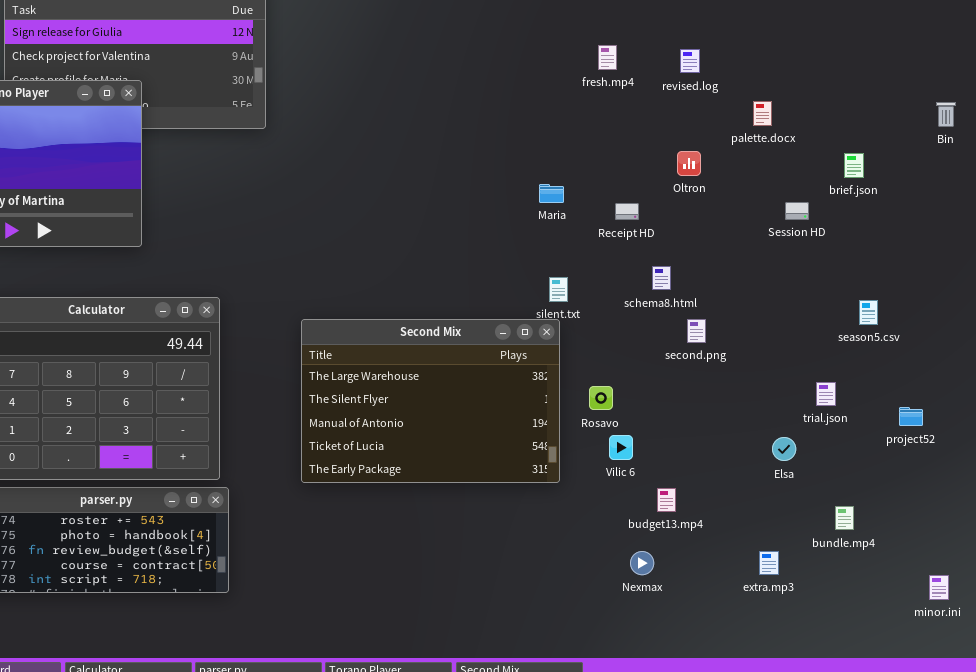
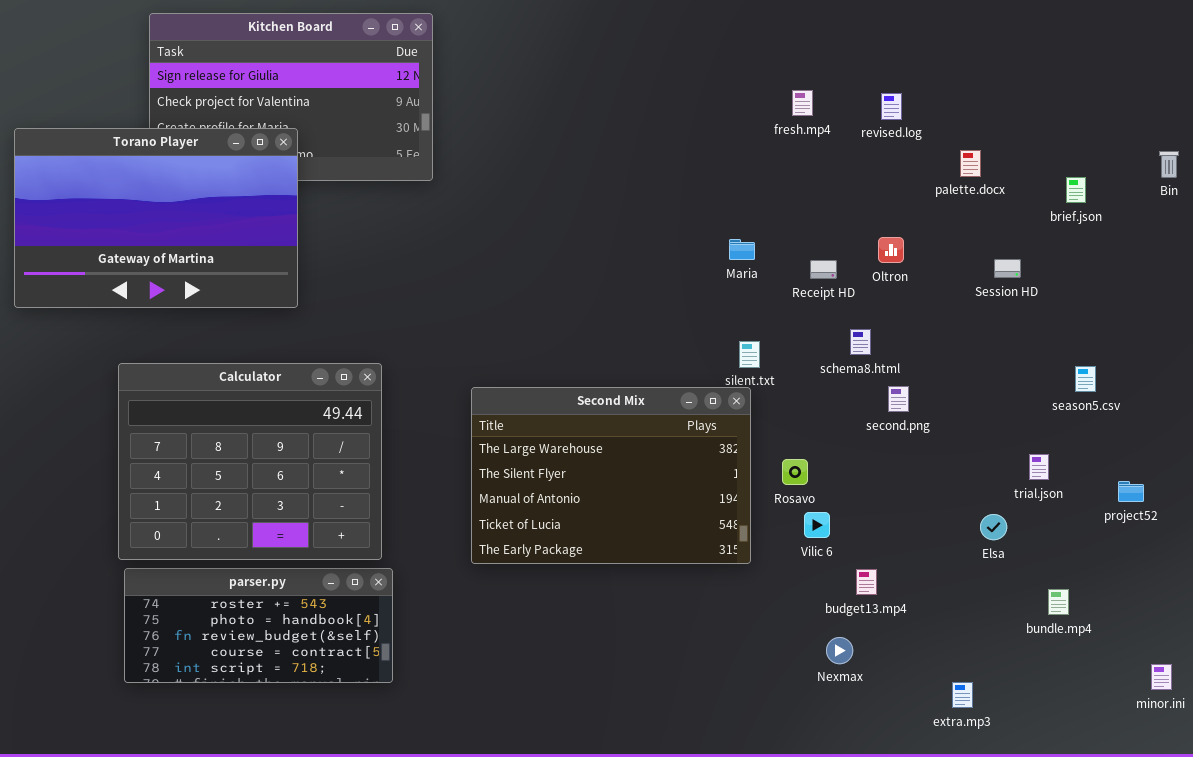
Oltron: [677,151,701,176] -> [878,237,904,263], moved
brief.json: [844,153,864,178] -> [1066,177,1086,203], moved
extra.mp3: [759,551,779,575] -> [952,682,973,708], moved

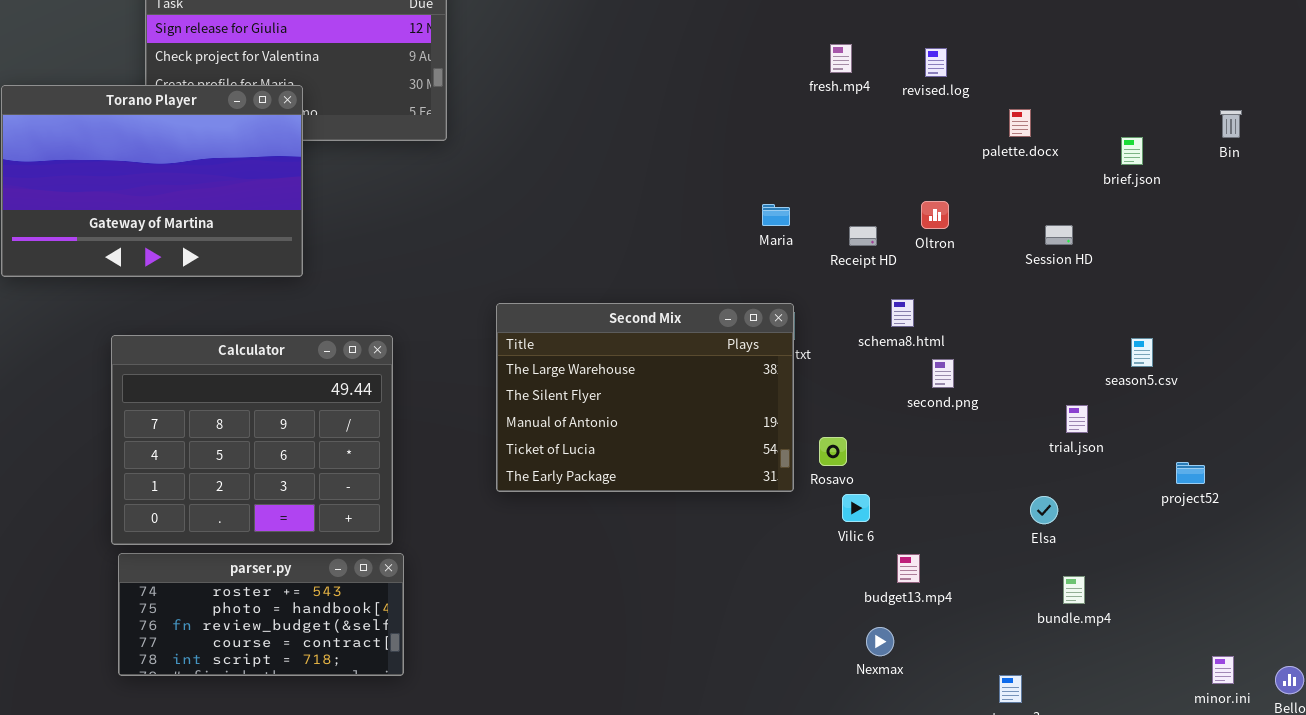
Second Mix: [471,387,751,564] -> [496,303,794,492], moved
trial.json: [1029,454,1049,480] -> [1066,405,1088,433], moved
bundle.mp4: [1048,589,1069,615] -> [1063,576,1085,604], moved

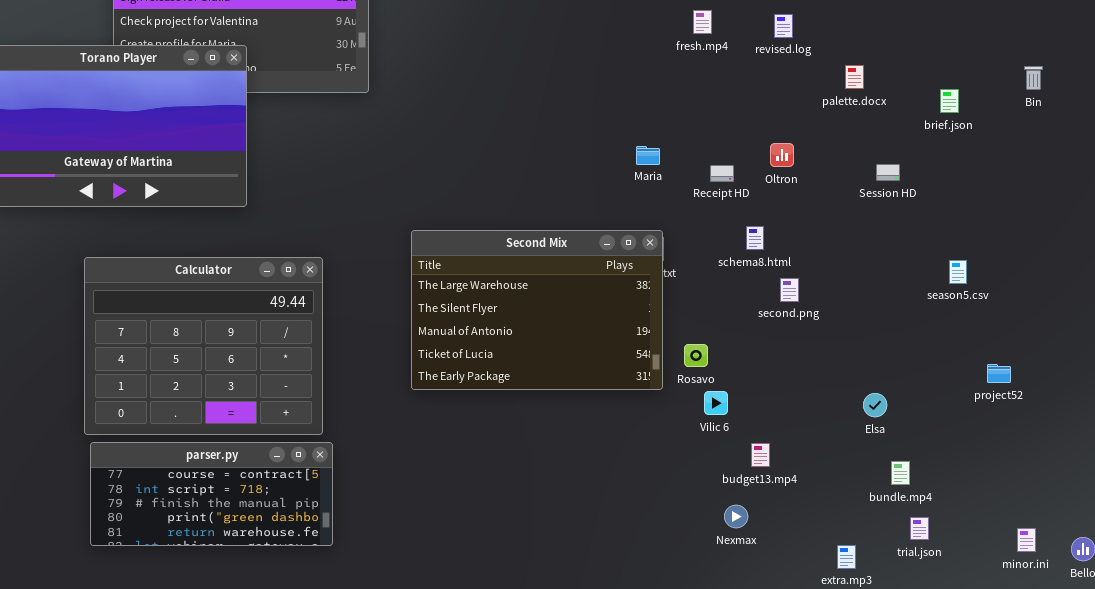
trial.json: [1066,405,1088,433] -> [910,517,929,540], moved
parser.py: [118,553,404,676] -> [90,442,333,546], scrolled down 3 rows

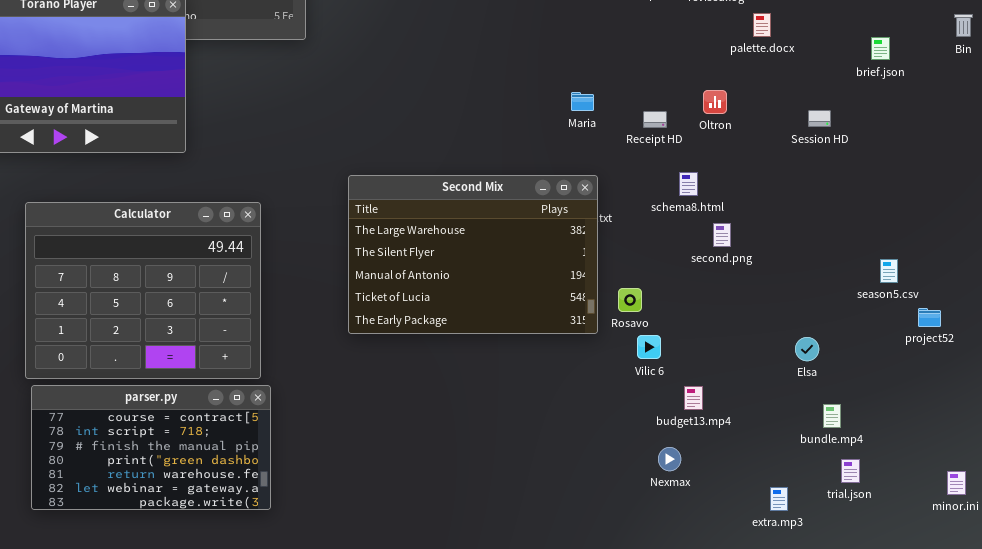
palette.docx: [845,65,864,89] -> [753,13,771,37], moved
season5.csv: [949,260,967,284] -> [880,259,898,283], moved
parser.py: [90,442,333,546] -> [31,385,271,510], resized

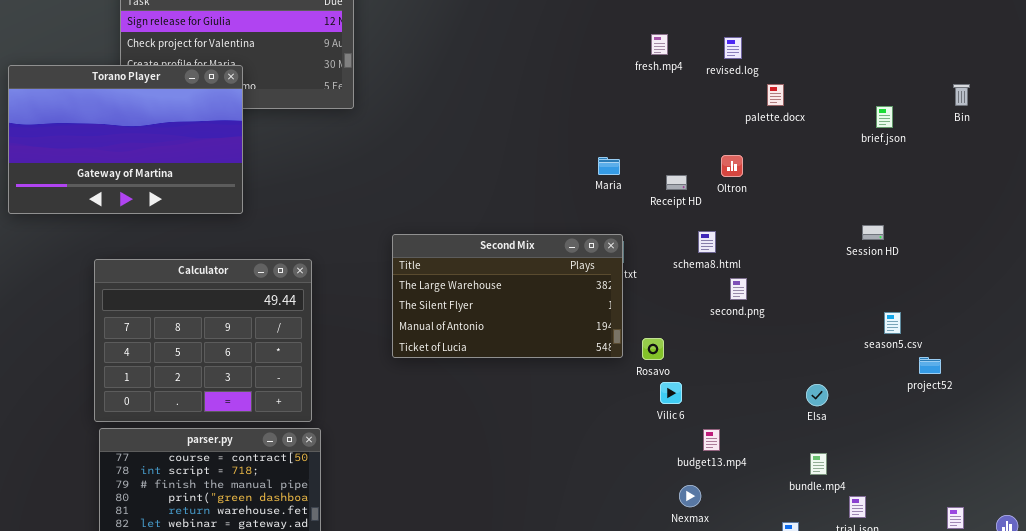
Session HD: [808,110,831,127] -> [862,225,884,240], moved
Second Mix: [348,175,598,334] -> [392,234,623,358], resized
bundle.mp4: [823,404,841,428] -> [810,453,827,475], moved

